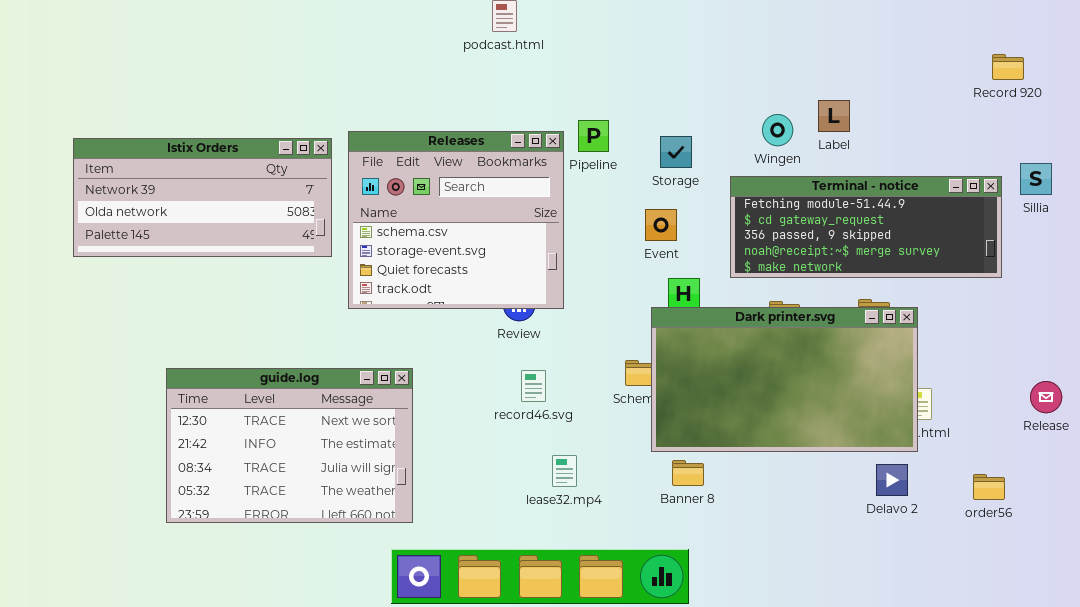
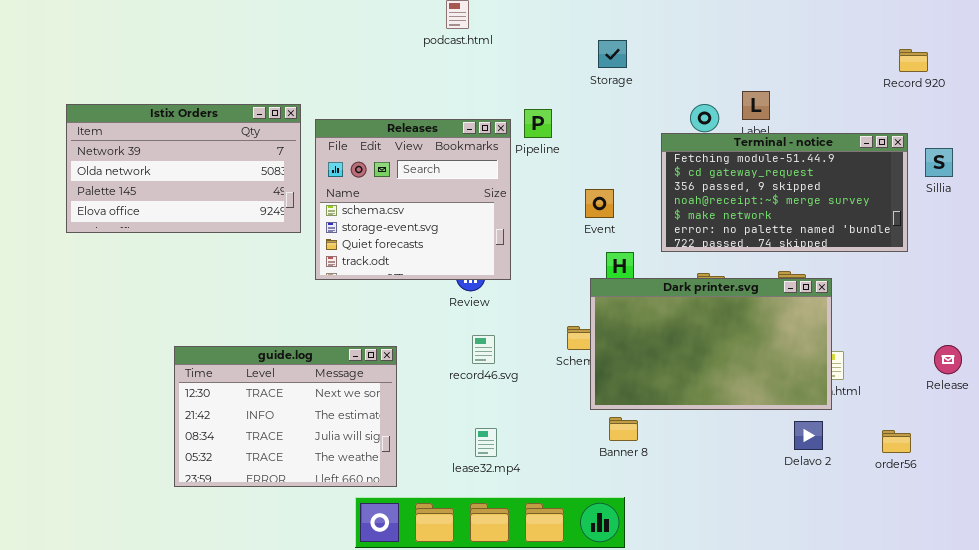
Storage: [660,136,692,168] -> [598,40,627,68], moved
Istix Orders: [73,138,332,257] -> [66,104,301,233], resized
Terminal - notice: [730,176,1002,278] -> [661,133,908,252], resized
guide.log: [166,368,413,523] -> [174,346,397,487], moved
lease32.mp4: [552,455,577,487] -> [475,428,497,457], moved

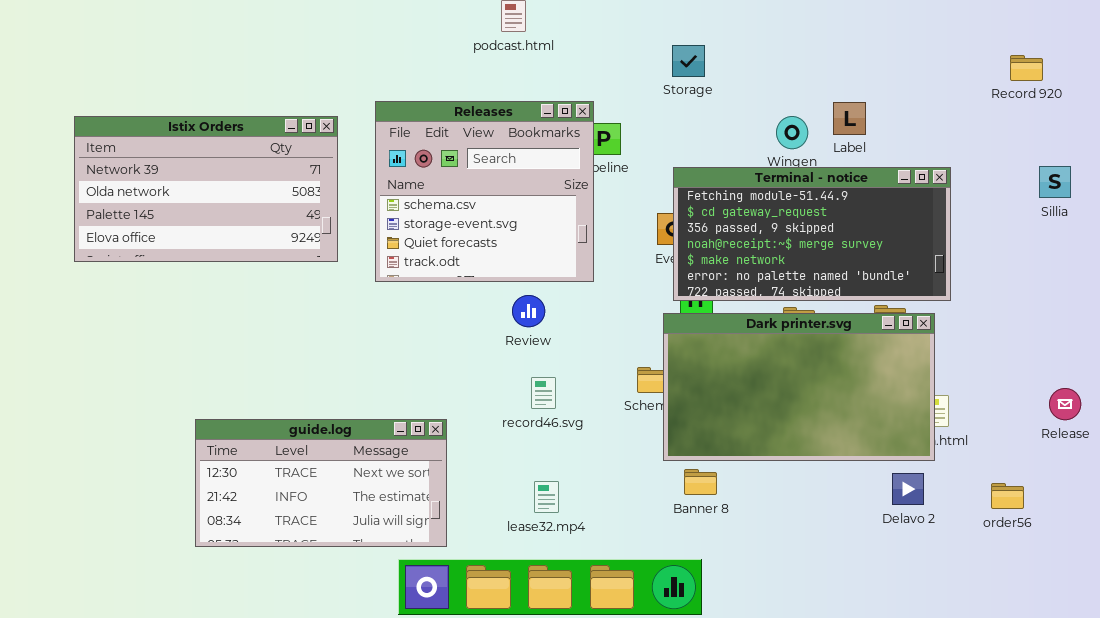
Releases: [315,119,511,280] -> [375,101,594,282], moved
Terminal - notice: [661,133,908,252] -> [673,167,951,301], moved
guide.log: [174,346,397,487] -> [195,419,447,547], resized

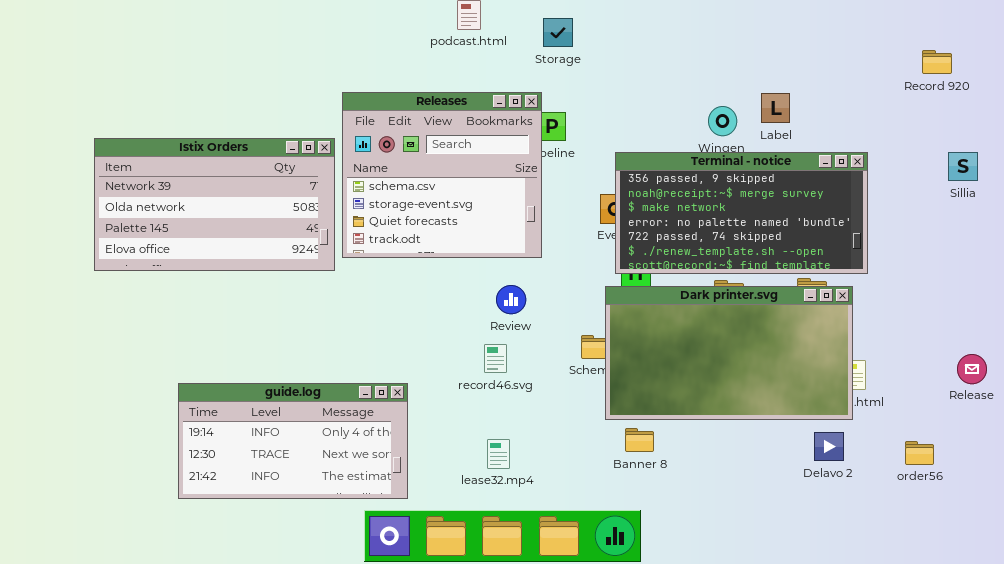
Storage: [672,45,705,77] -> [543,18,573,47], moved
Istix Orders: [74,116,338,262] -> [94,138,335,271], moved
Terminal - notice: [673,167,951,301] -> [615,152,868,274], scrolled down 2 rows
Review: [512,295,545,327] -> [496,285,526,314], moved
guide.log: [195,419,447,547] -> [178,383,408,499], scrolled up 1 row

